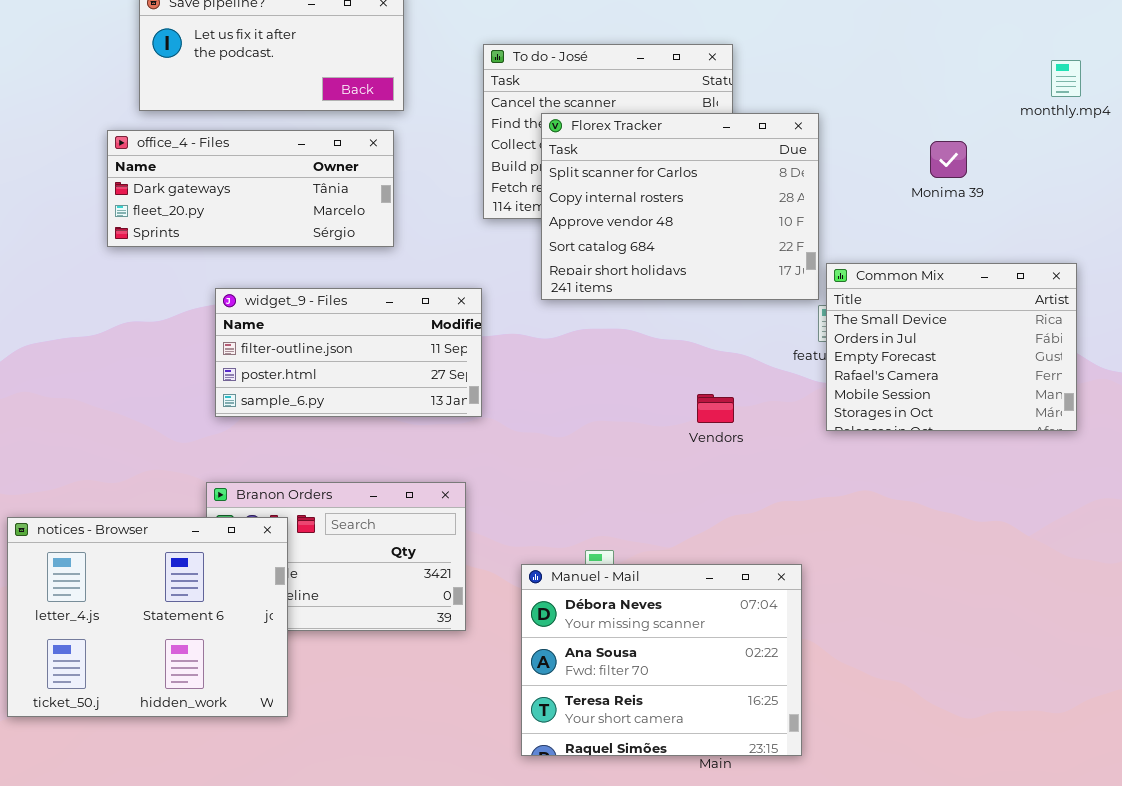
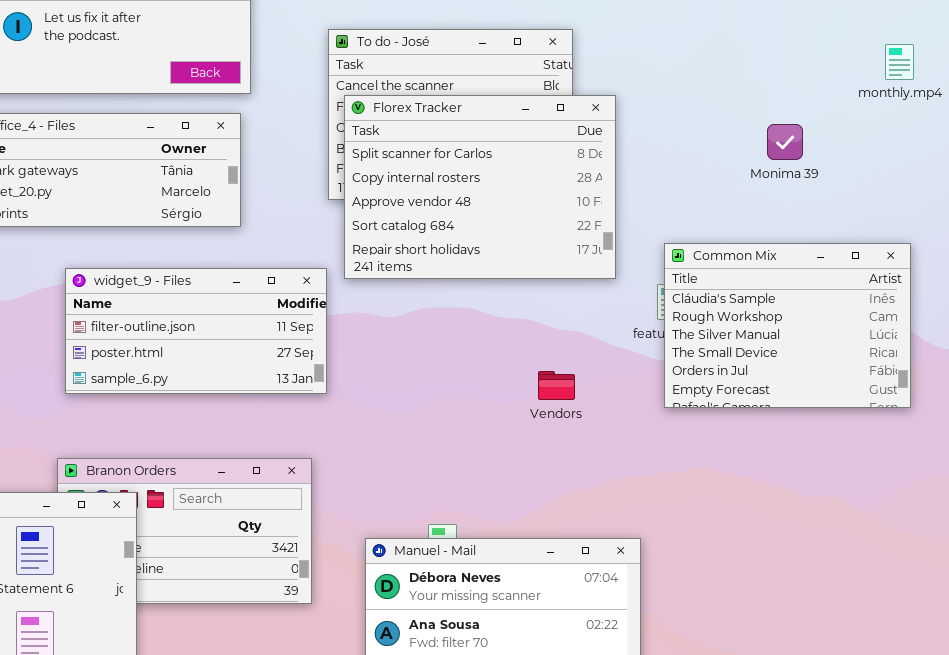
Florex Tracker: [541,113,819,300] -> [344,95,616,279], moved
Common Mix: [826,263,1077,431] -> [664,243,911,408], scrolled up 3 rows

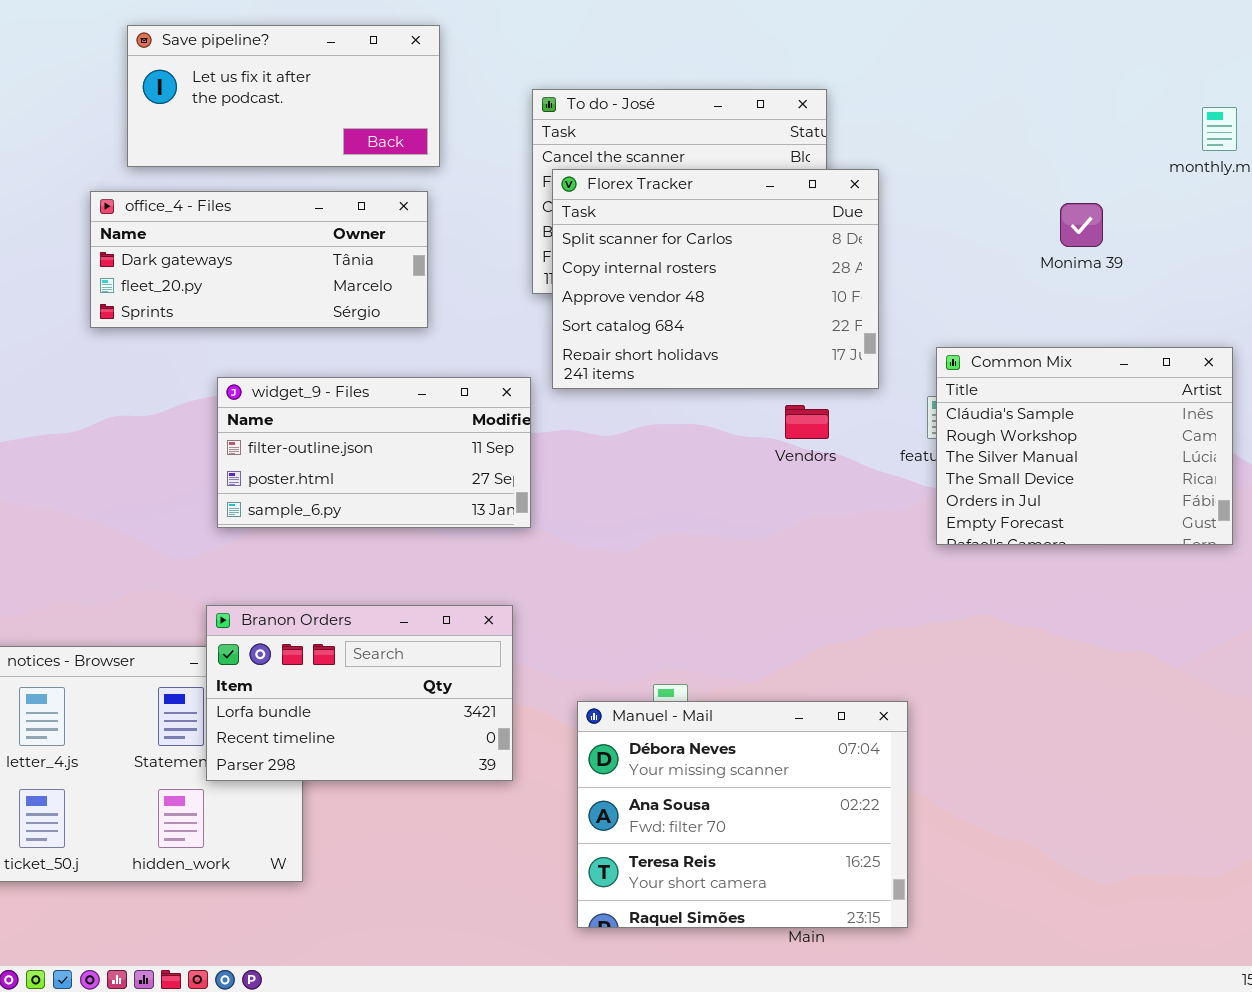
Vendors: [538,371,575,400] -> [785,405,829,439], moved
Branon Orders: [57,458,312,604] -> [206,605,513,781], raised

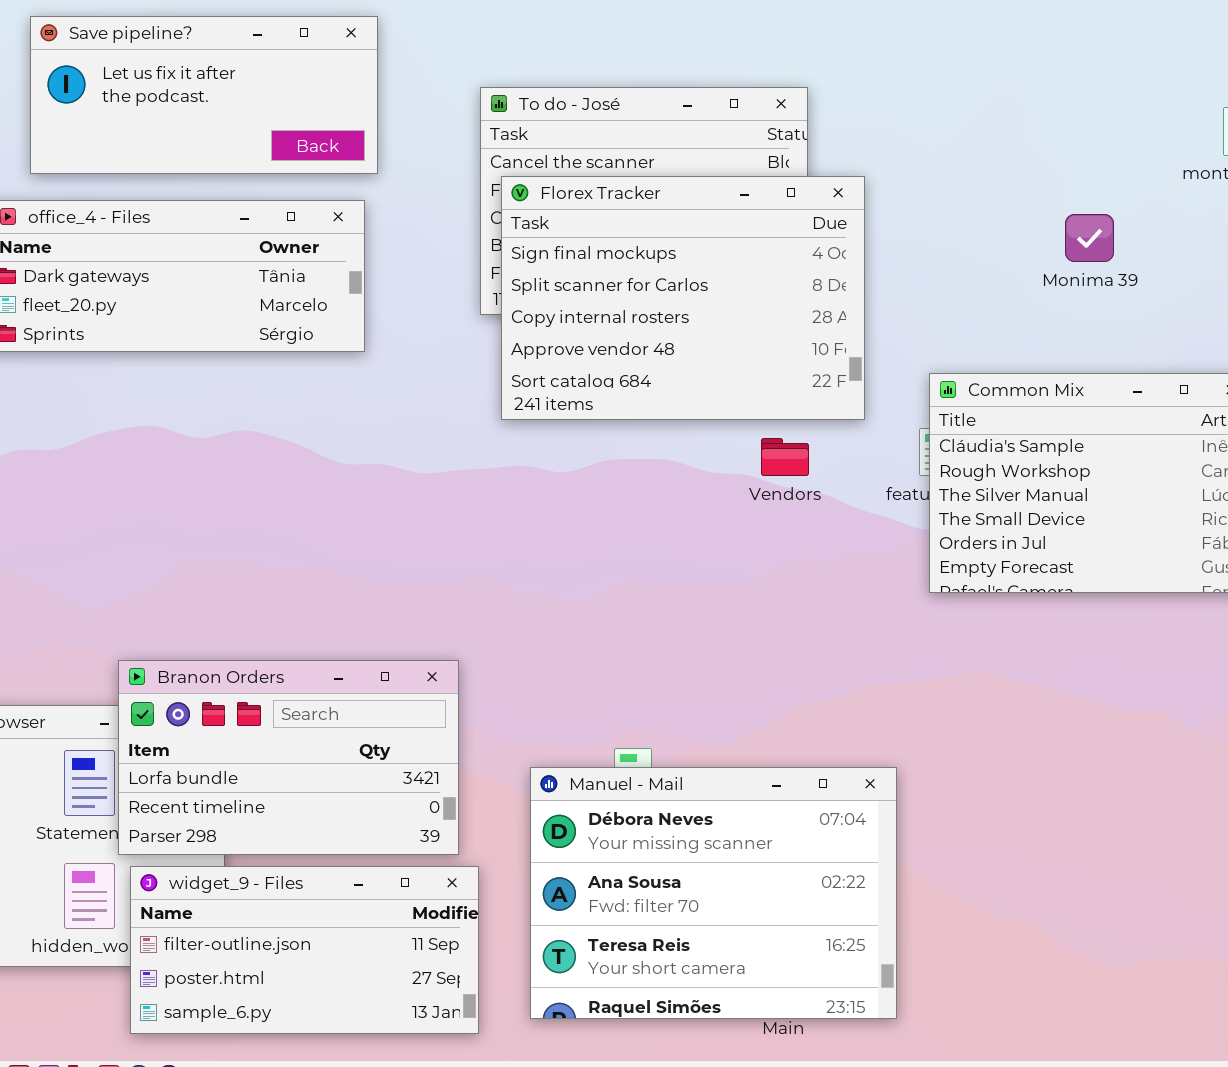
Florex Tracker: [552,169,879,389] -> [501,176,865,420], scrolled up 1 row
widget_9 - Files: [217,377,531,528] -> [130,866,479,1034], moved

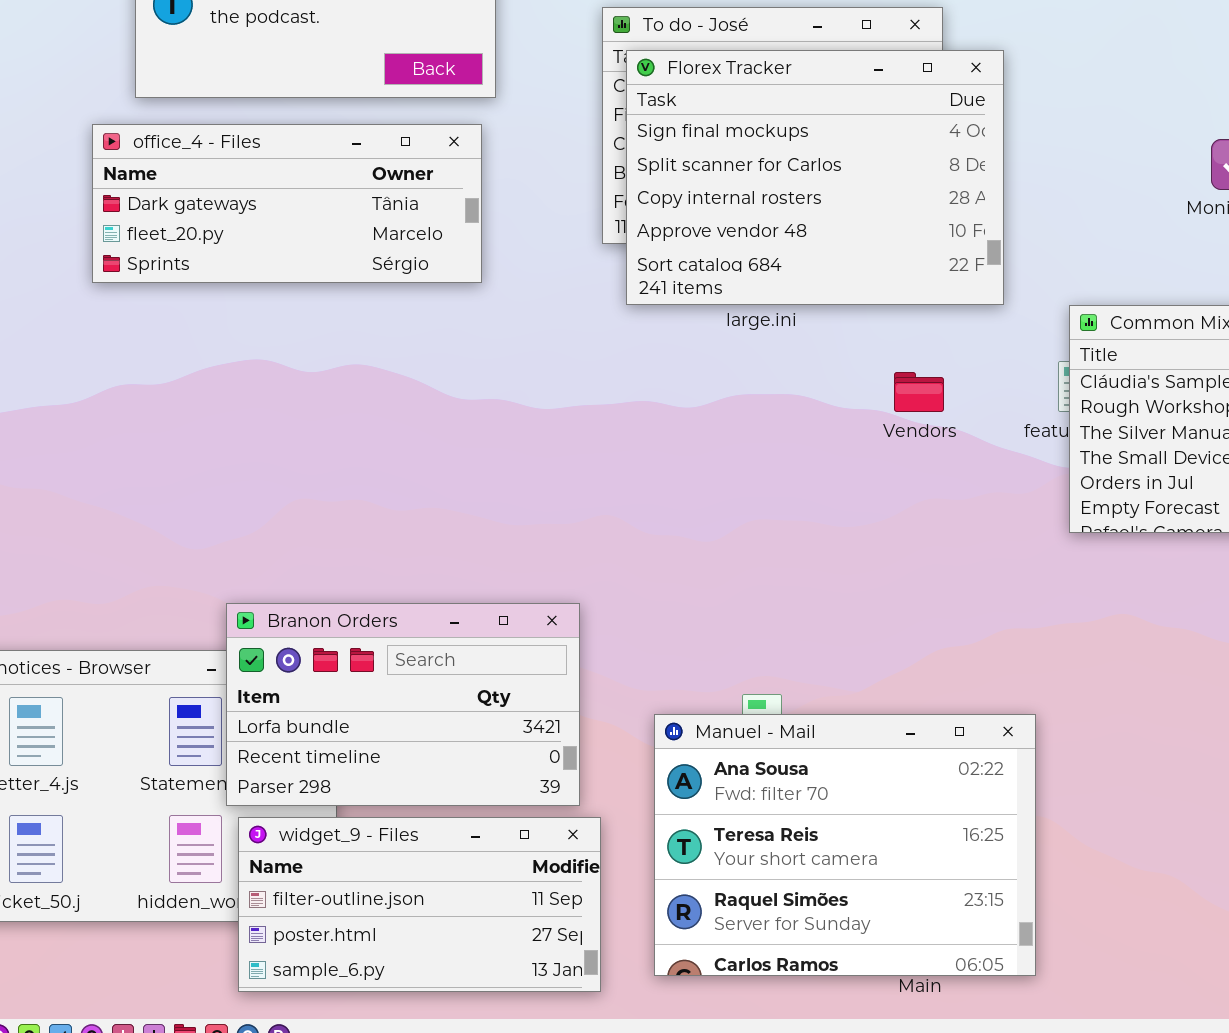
Florex Tracker: [501,176,865,420] -> [626,50,1004,305], moved
Manuel - Mail: [530,767,897,1019] -> [654,714,1036,976], scrolled down 1 row

